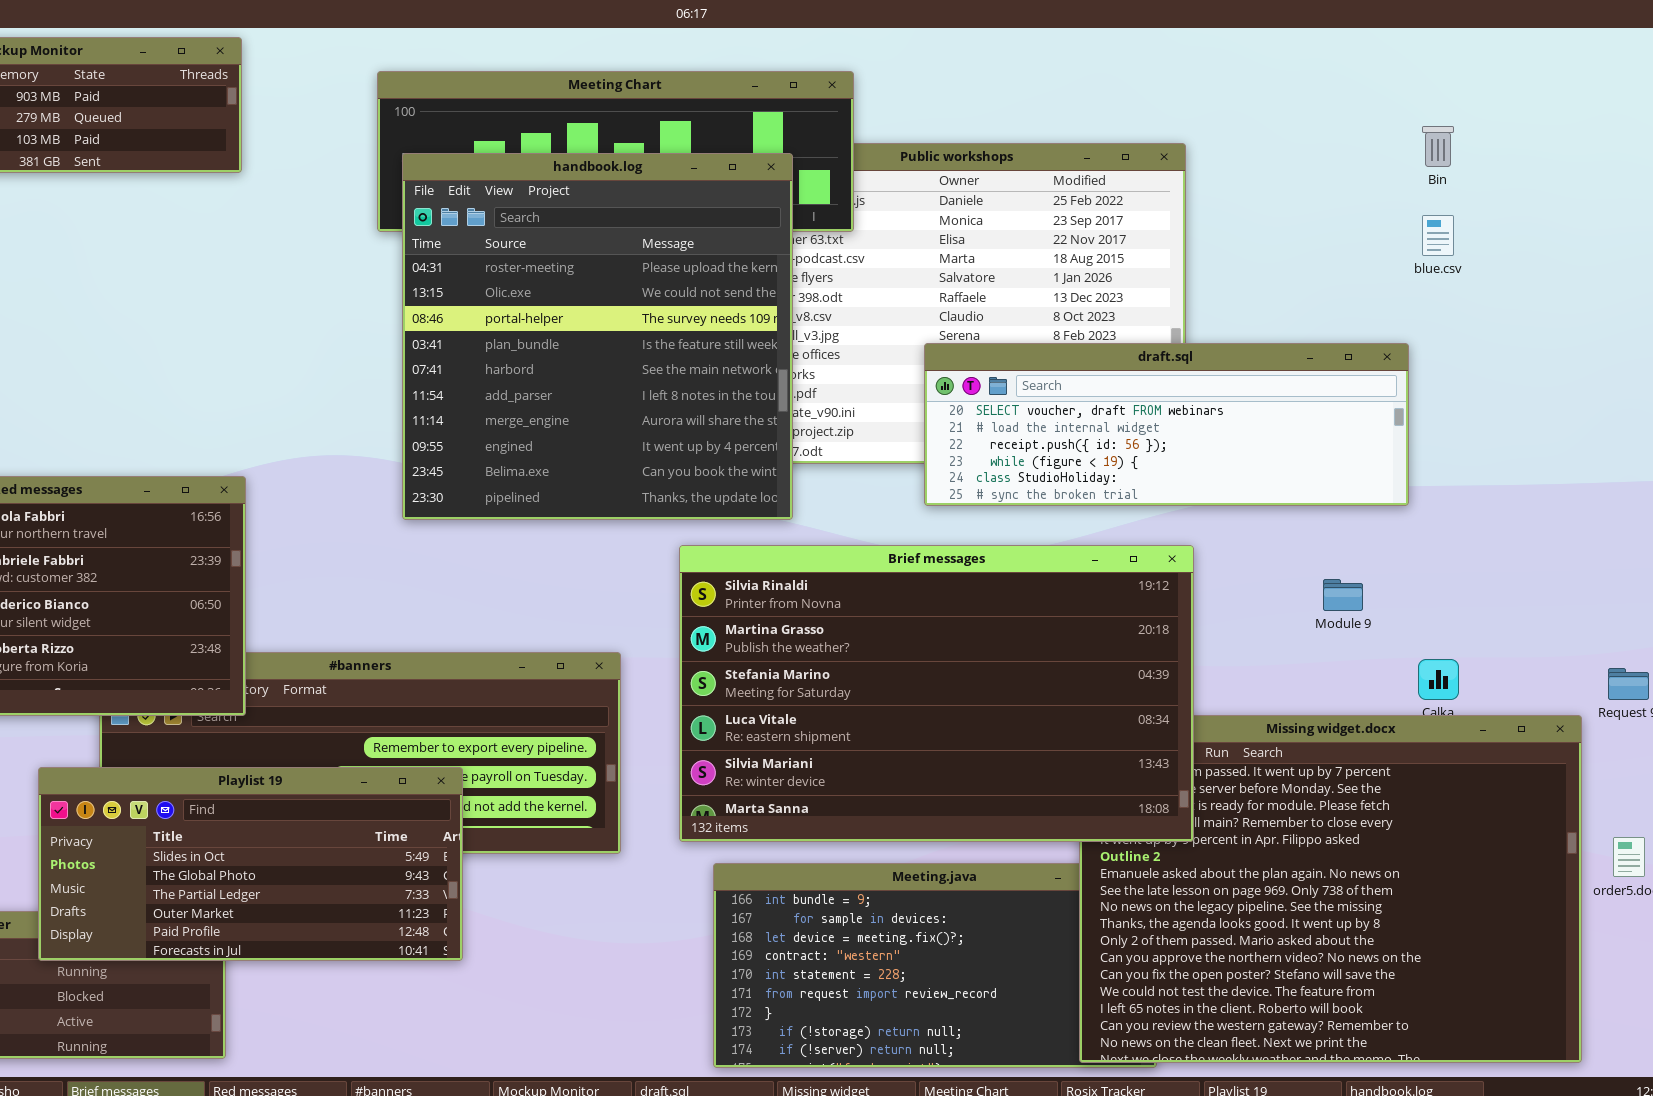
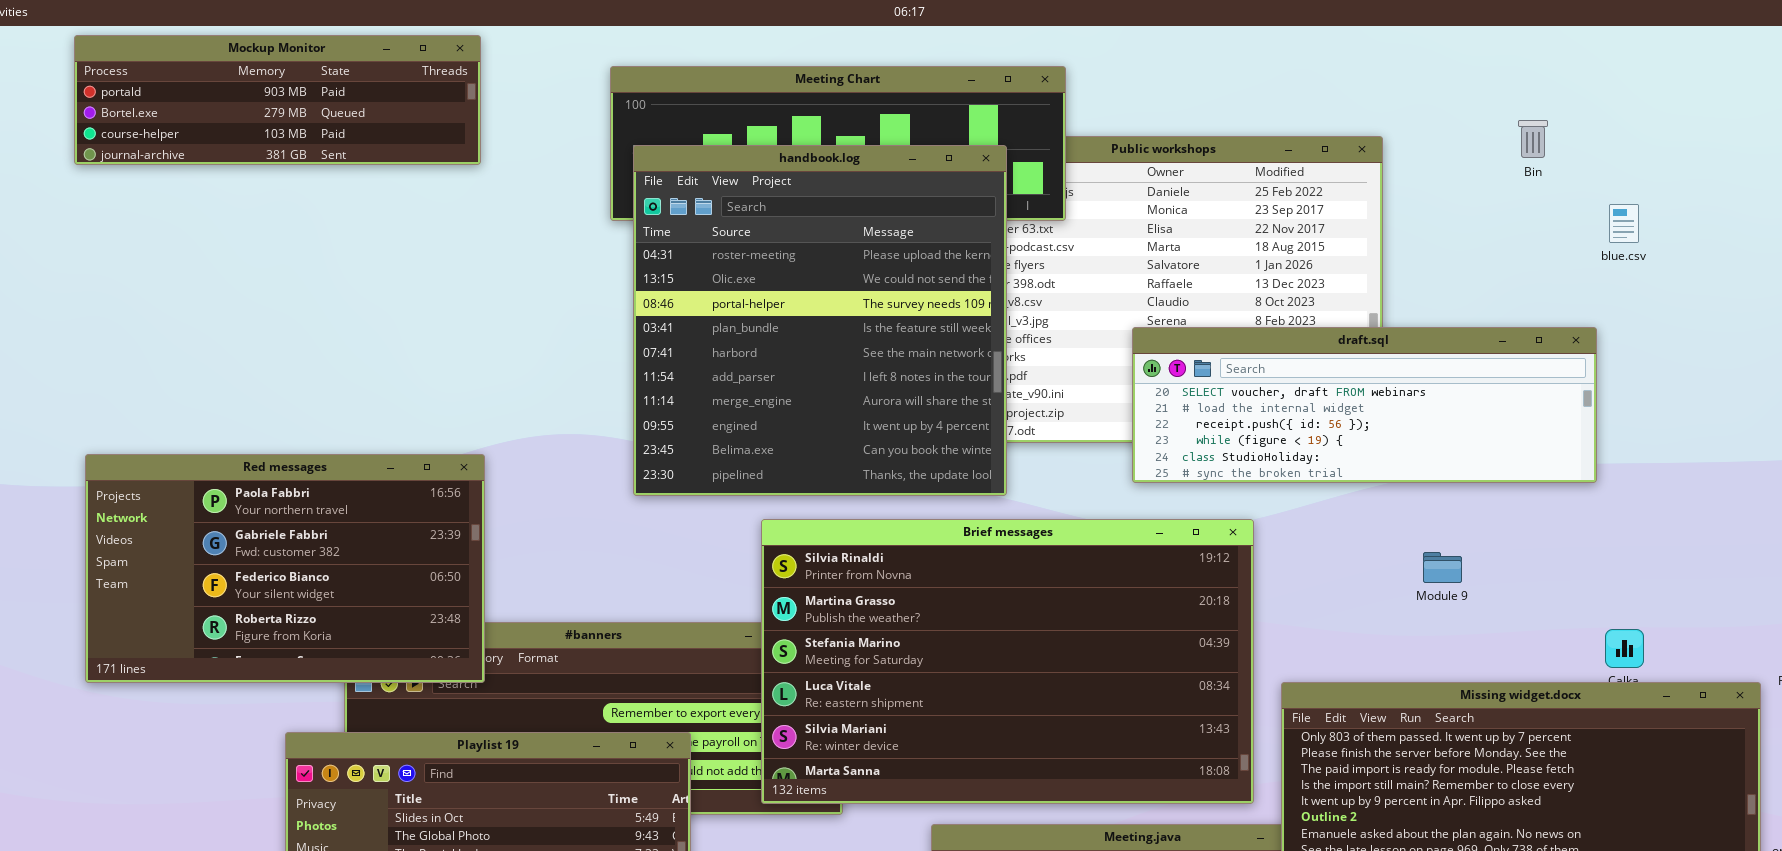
Bin: [1422,126,1454,167] -> [1518,120,1548,158], moved
Brief messages: [679,545,1194,842] -> [761,519,1254,804], moved
Module 9: [1323,579,1363,611] -> [1423,552,1462,583], moved

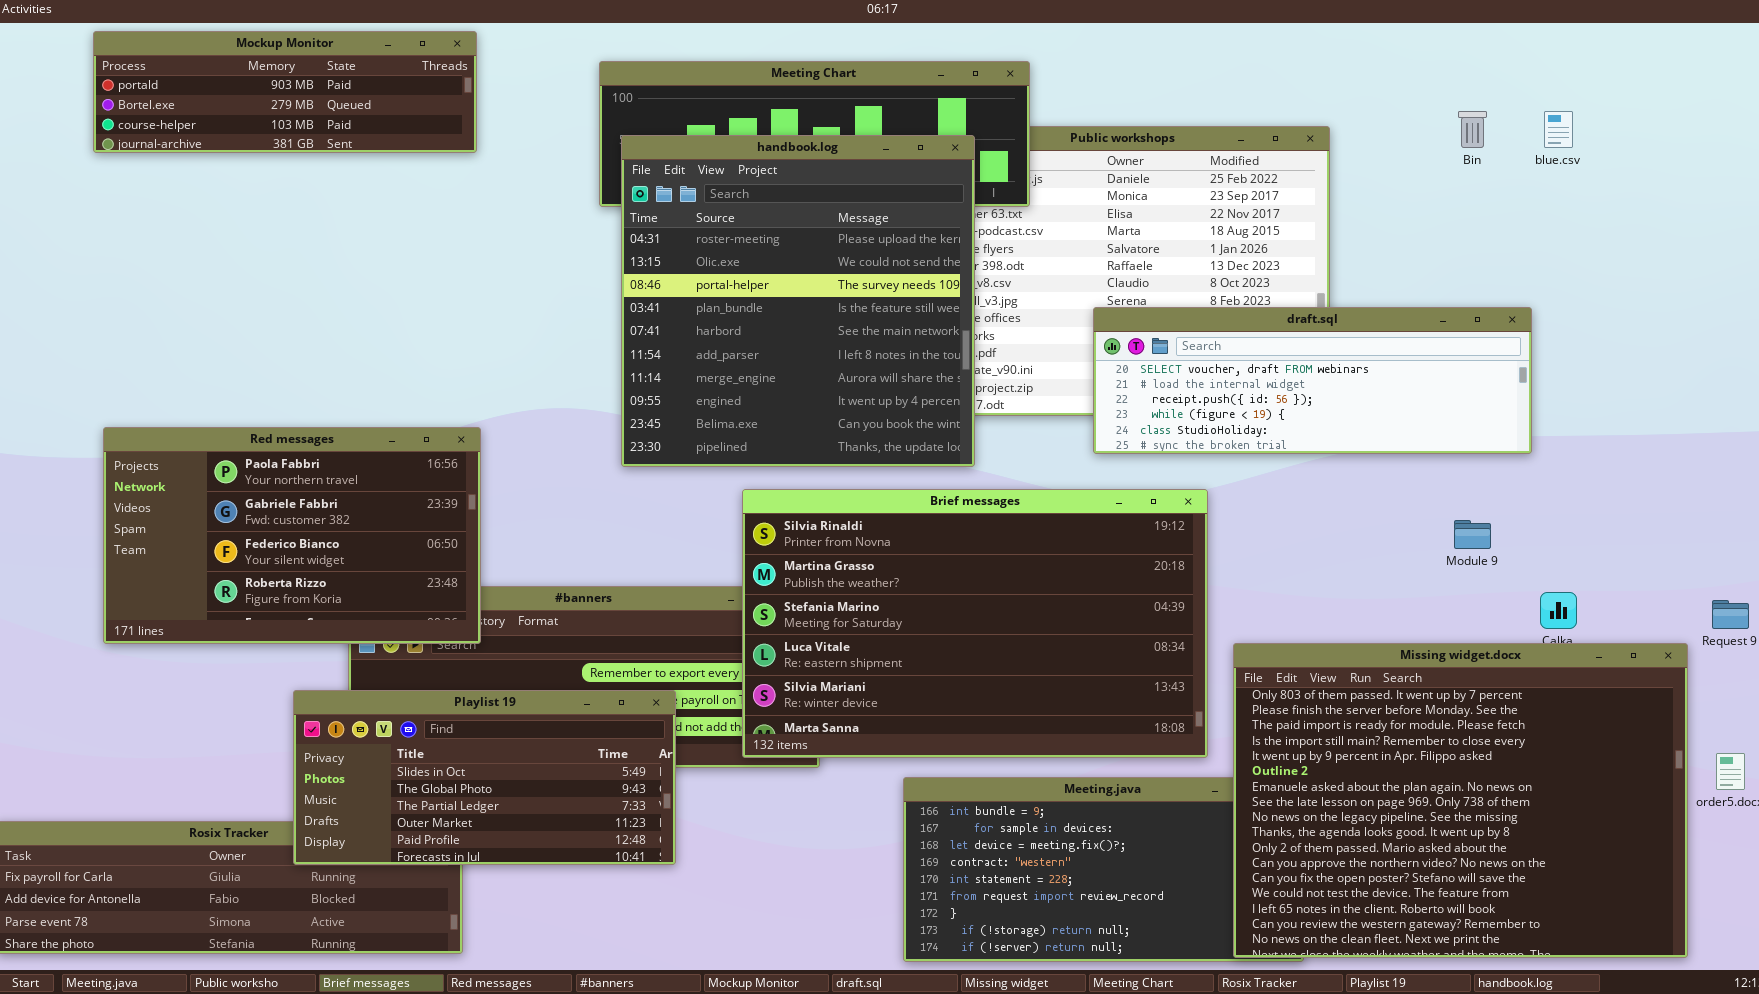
blue.csv: [1609,204,1639,243] -> [1544,111,1573,148], moved
Module 9: [1423,552,1462,583] -> [1454,520,1491,549], moved

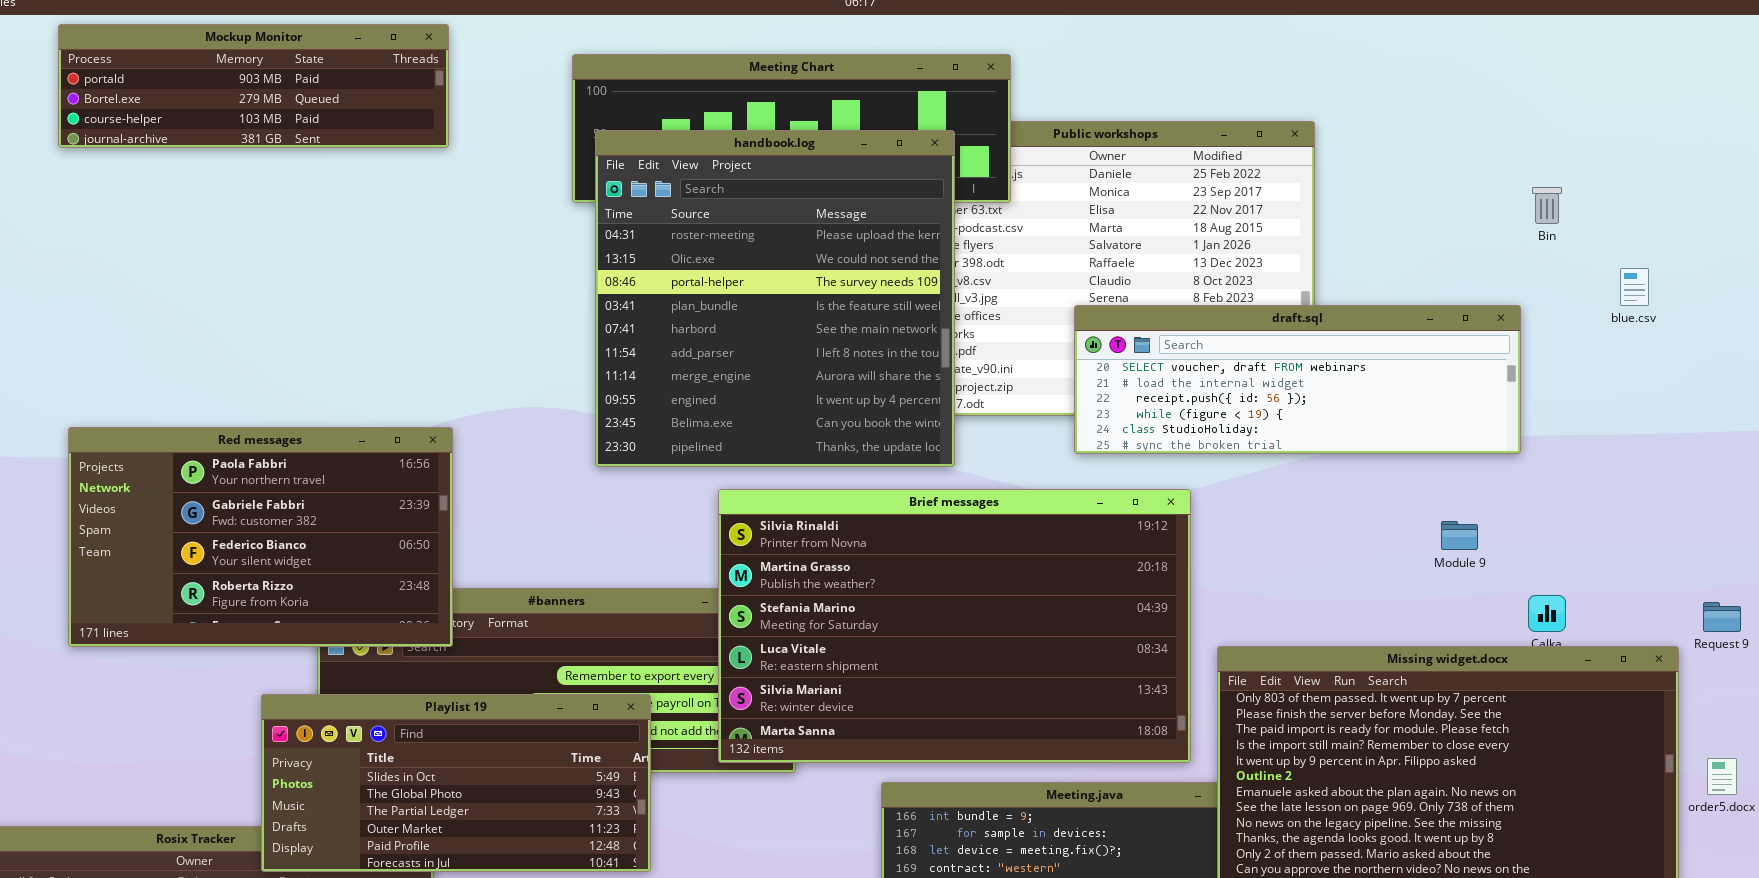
Bin: [1458,111,1487,148] -> [1532,187,1562,224], moved
blue.csv: [1544,111,1573,148] -> [1620,268,1649,306], moved

